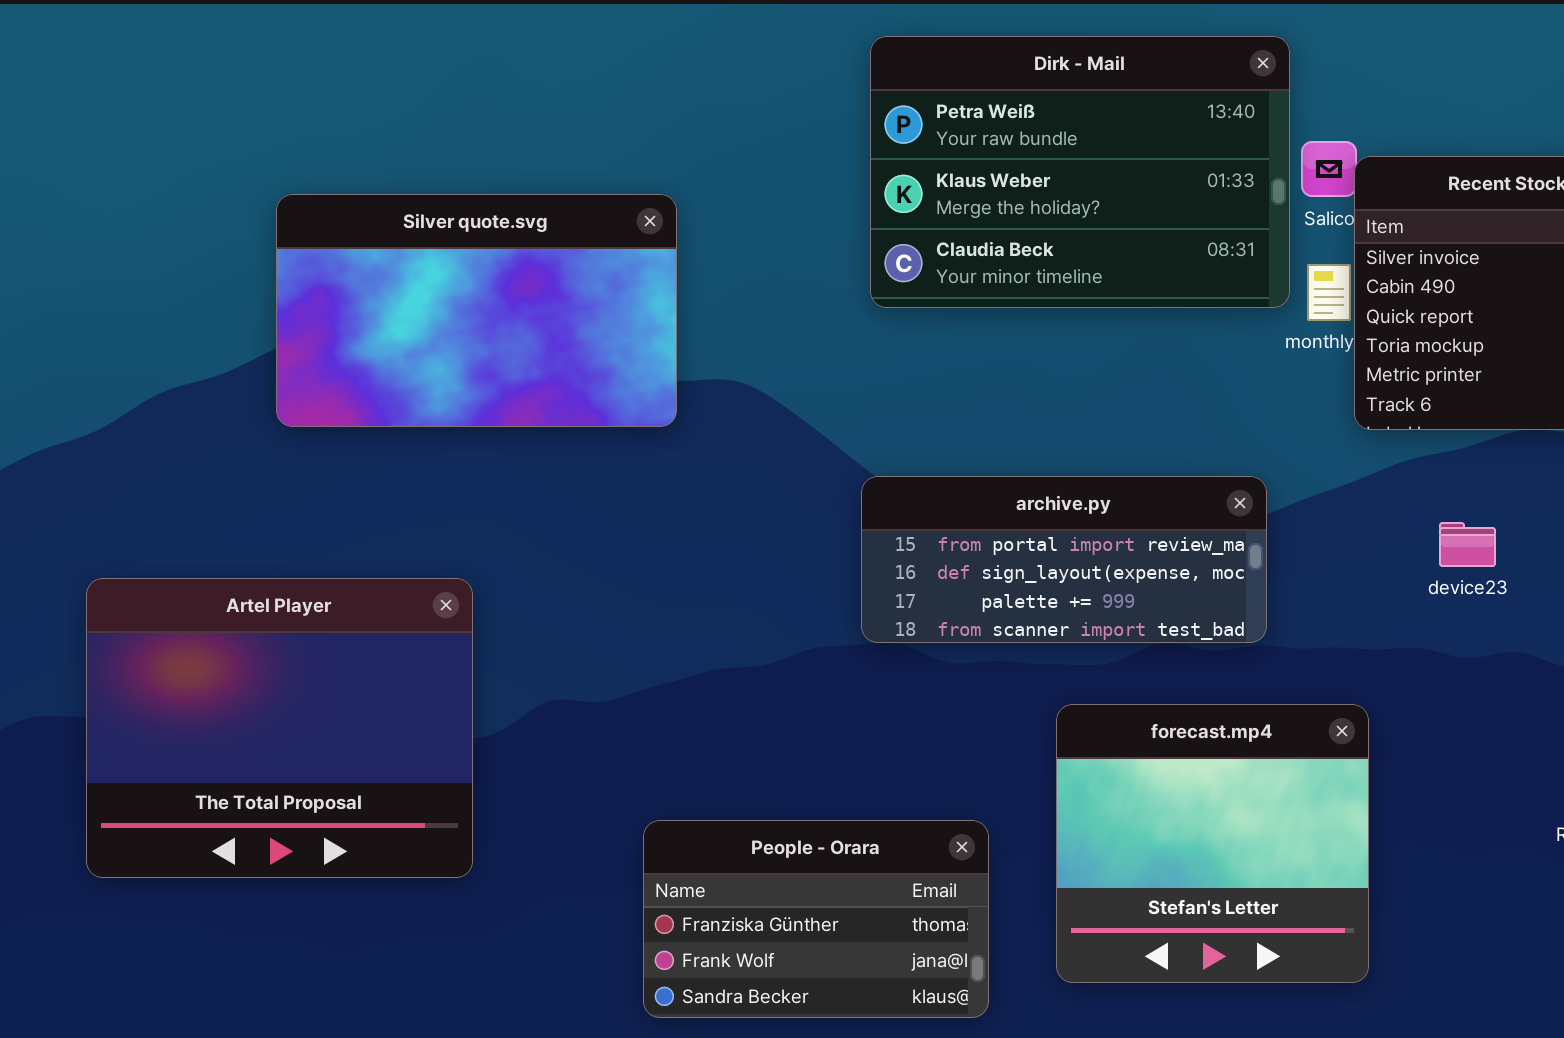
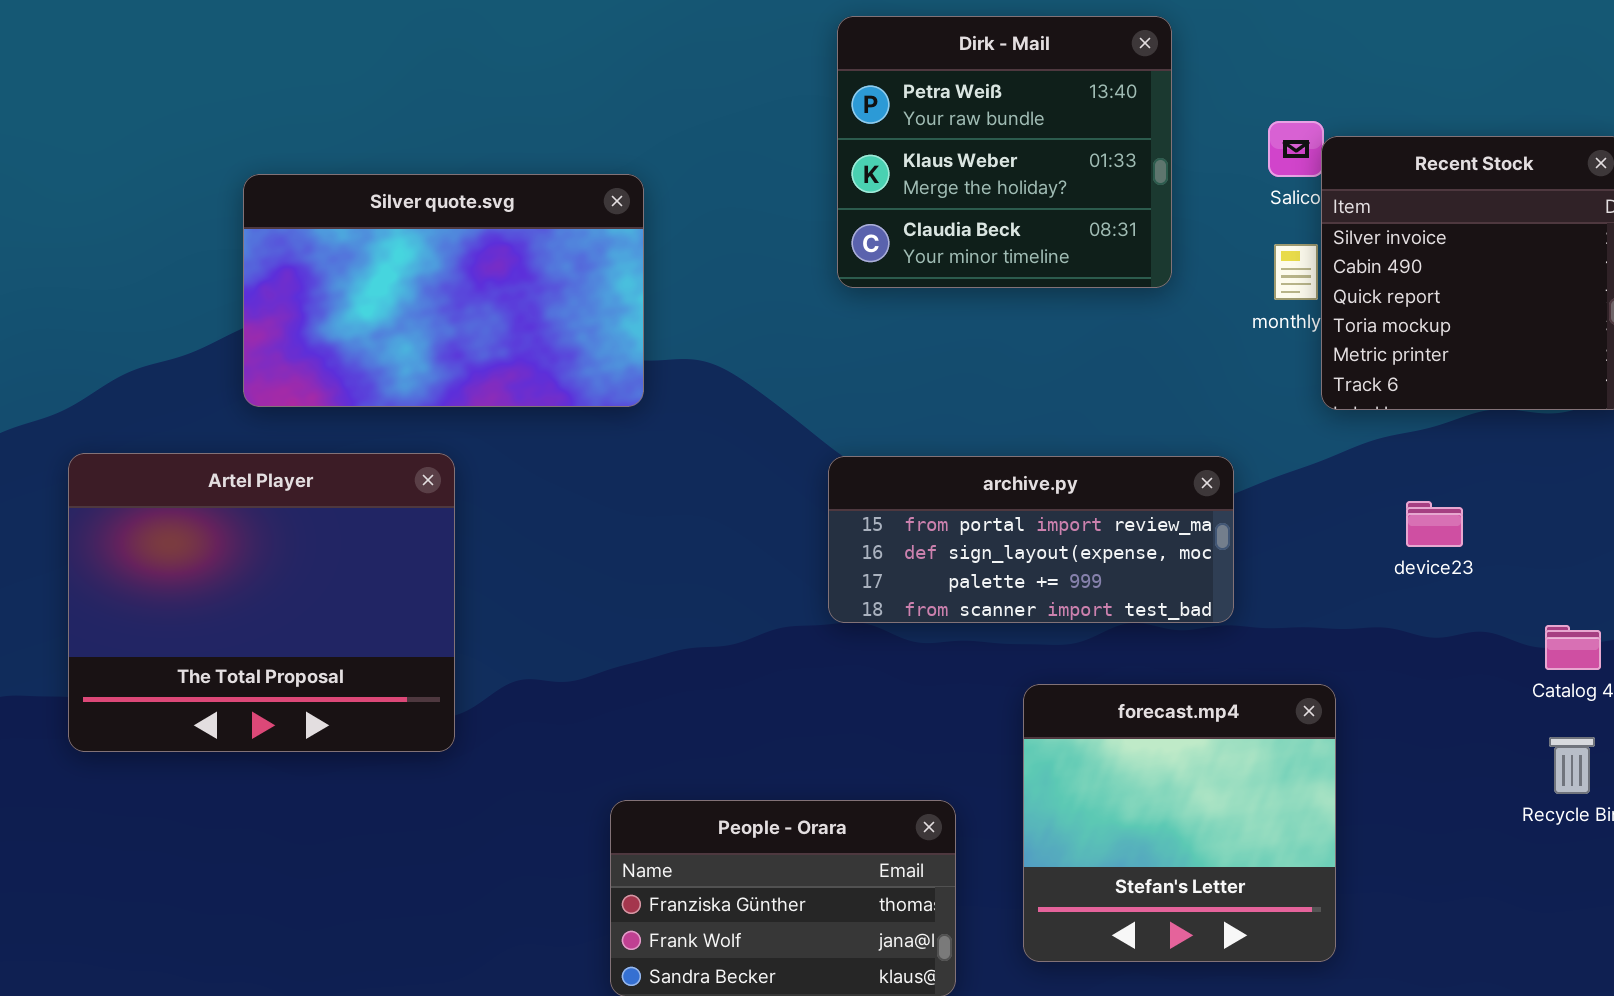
Dirk - Mail: [870,36,1290,308] -> [837,16,1172,288], resized
Artel Player: [86,578,473,878] -> [68,453,455,752], moved

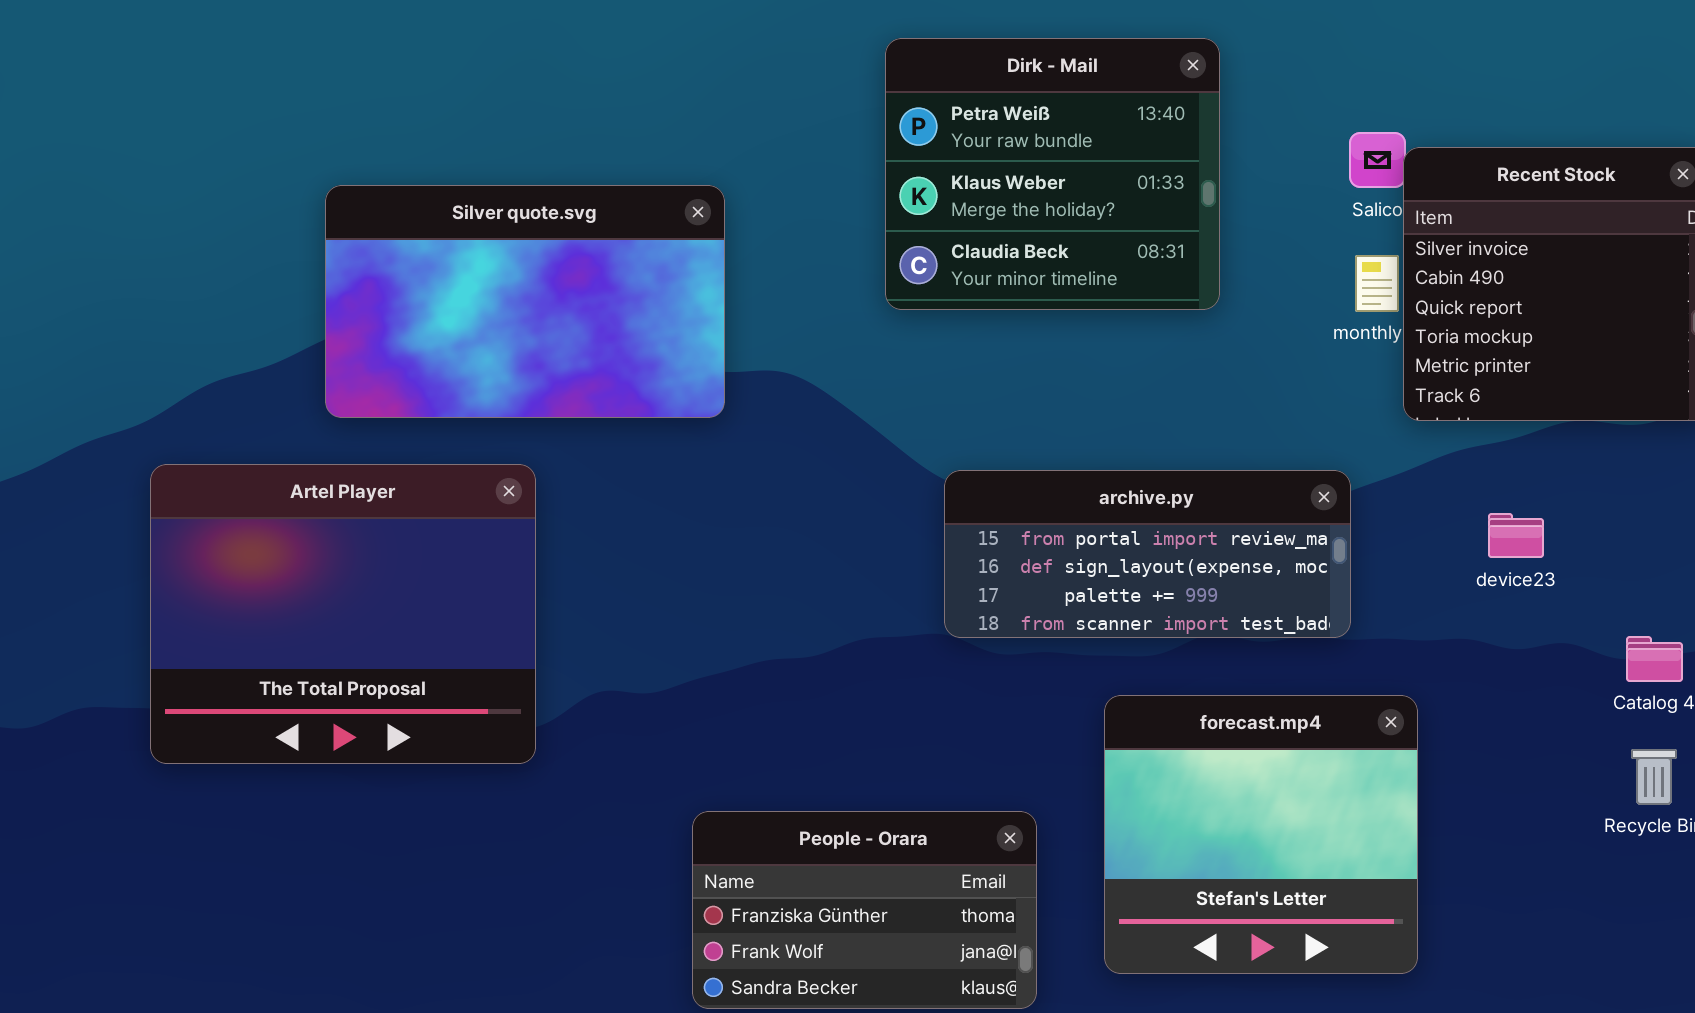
Dirk - Mail: [837,16,1172,288] -> [885,38,1220,310], moved
archive.py: [828,456,1234,623] -> [944,470,1351,638], moved

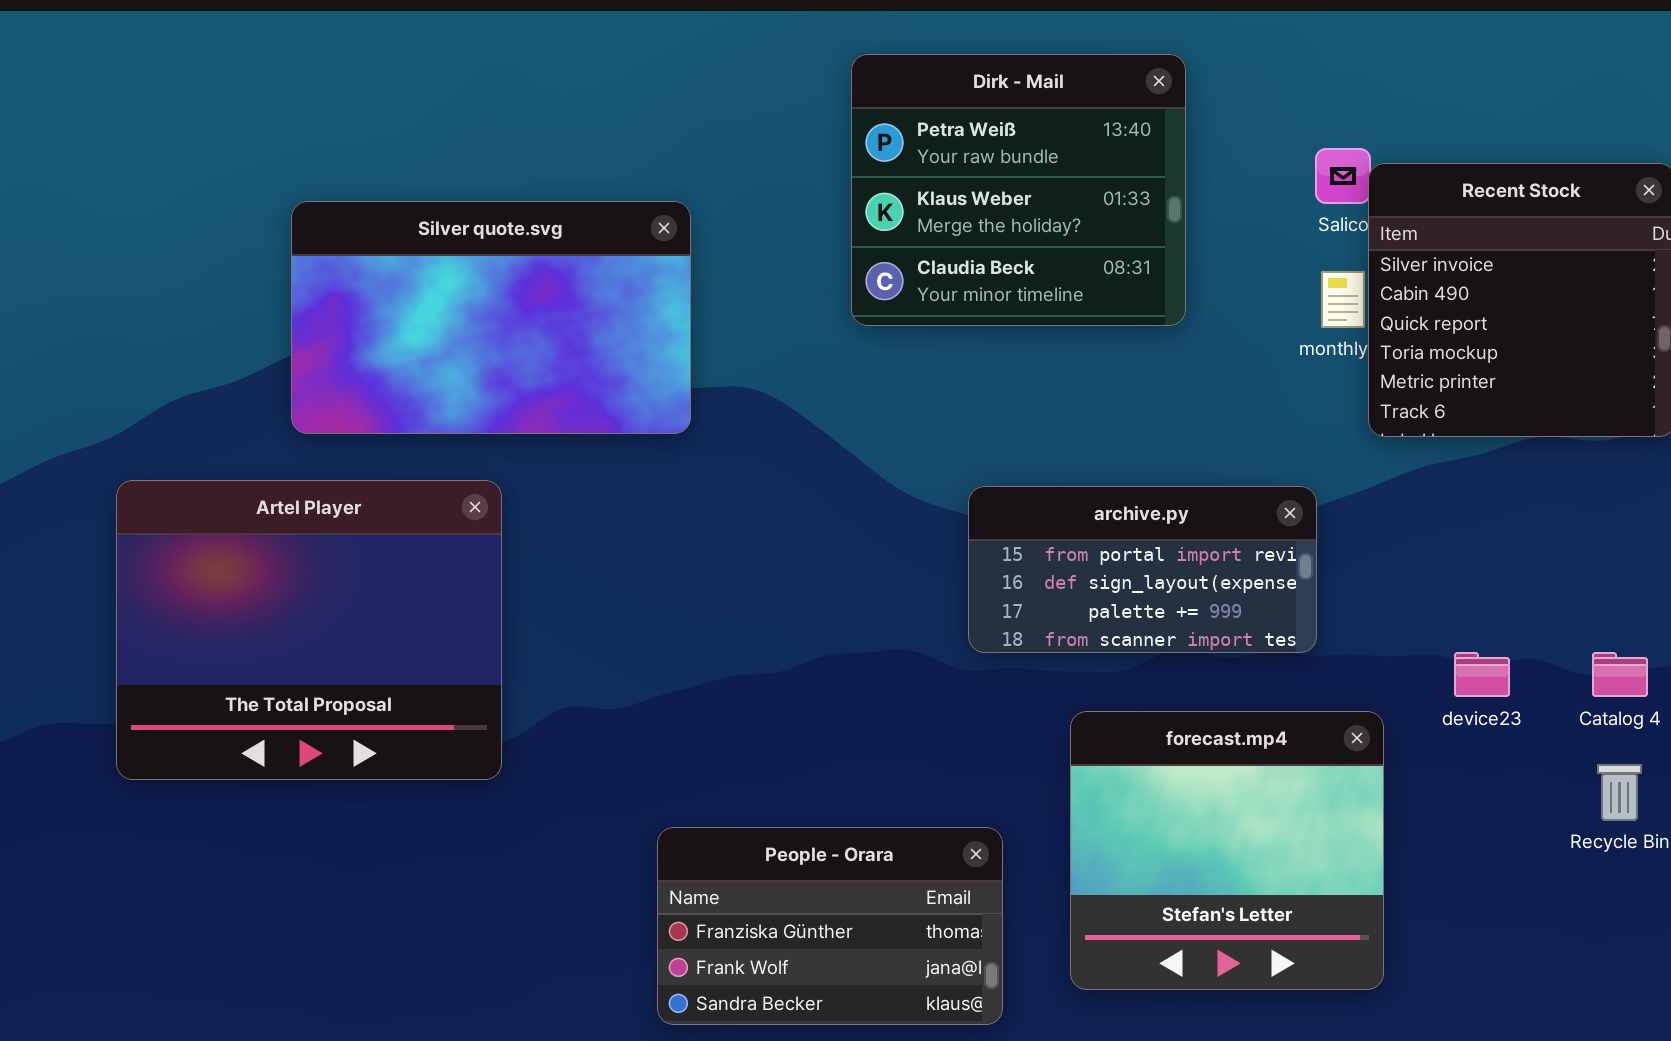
archive.py: [944,470,1351,638] -> [968,486,1317,653], resized
device23: [1488,513,1544,558] -> [1454,652,1510,697], moved

